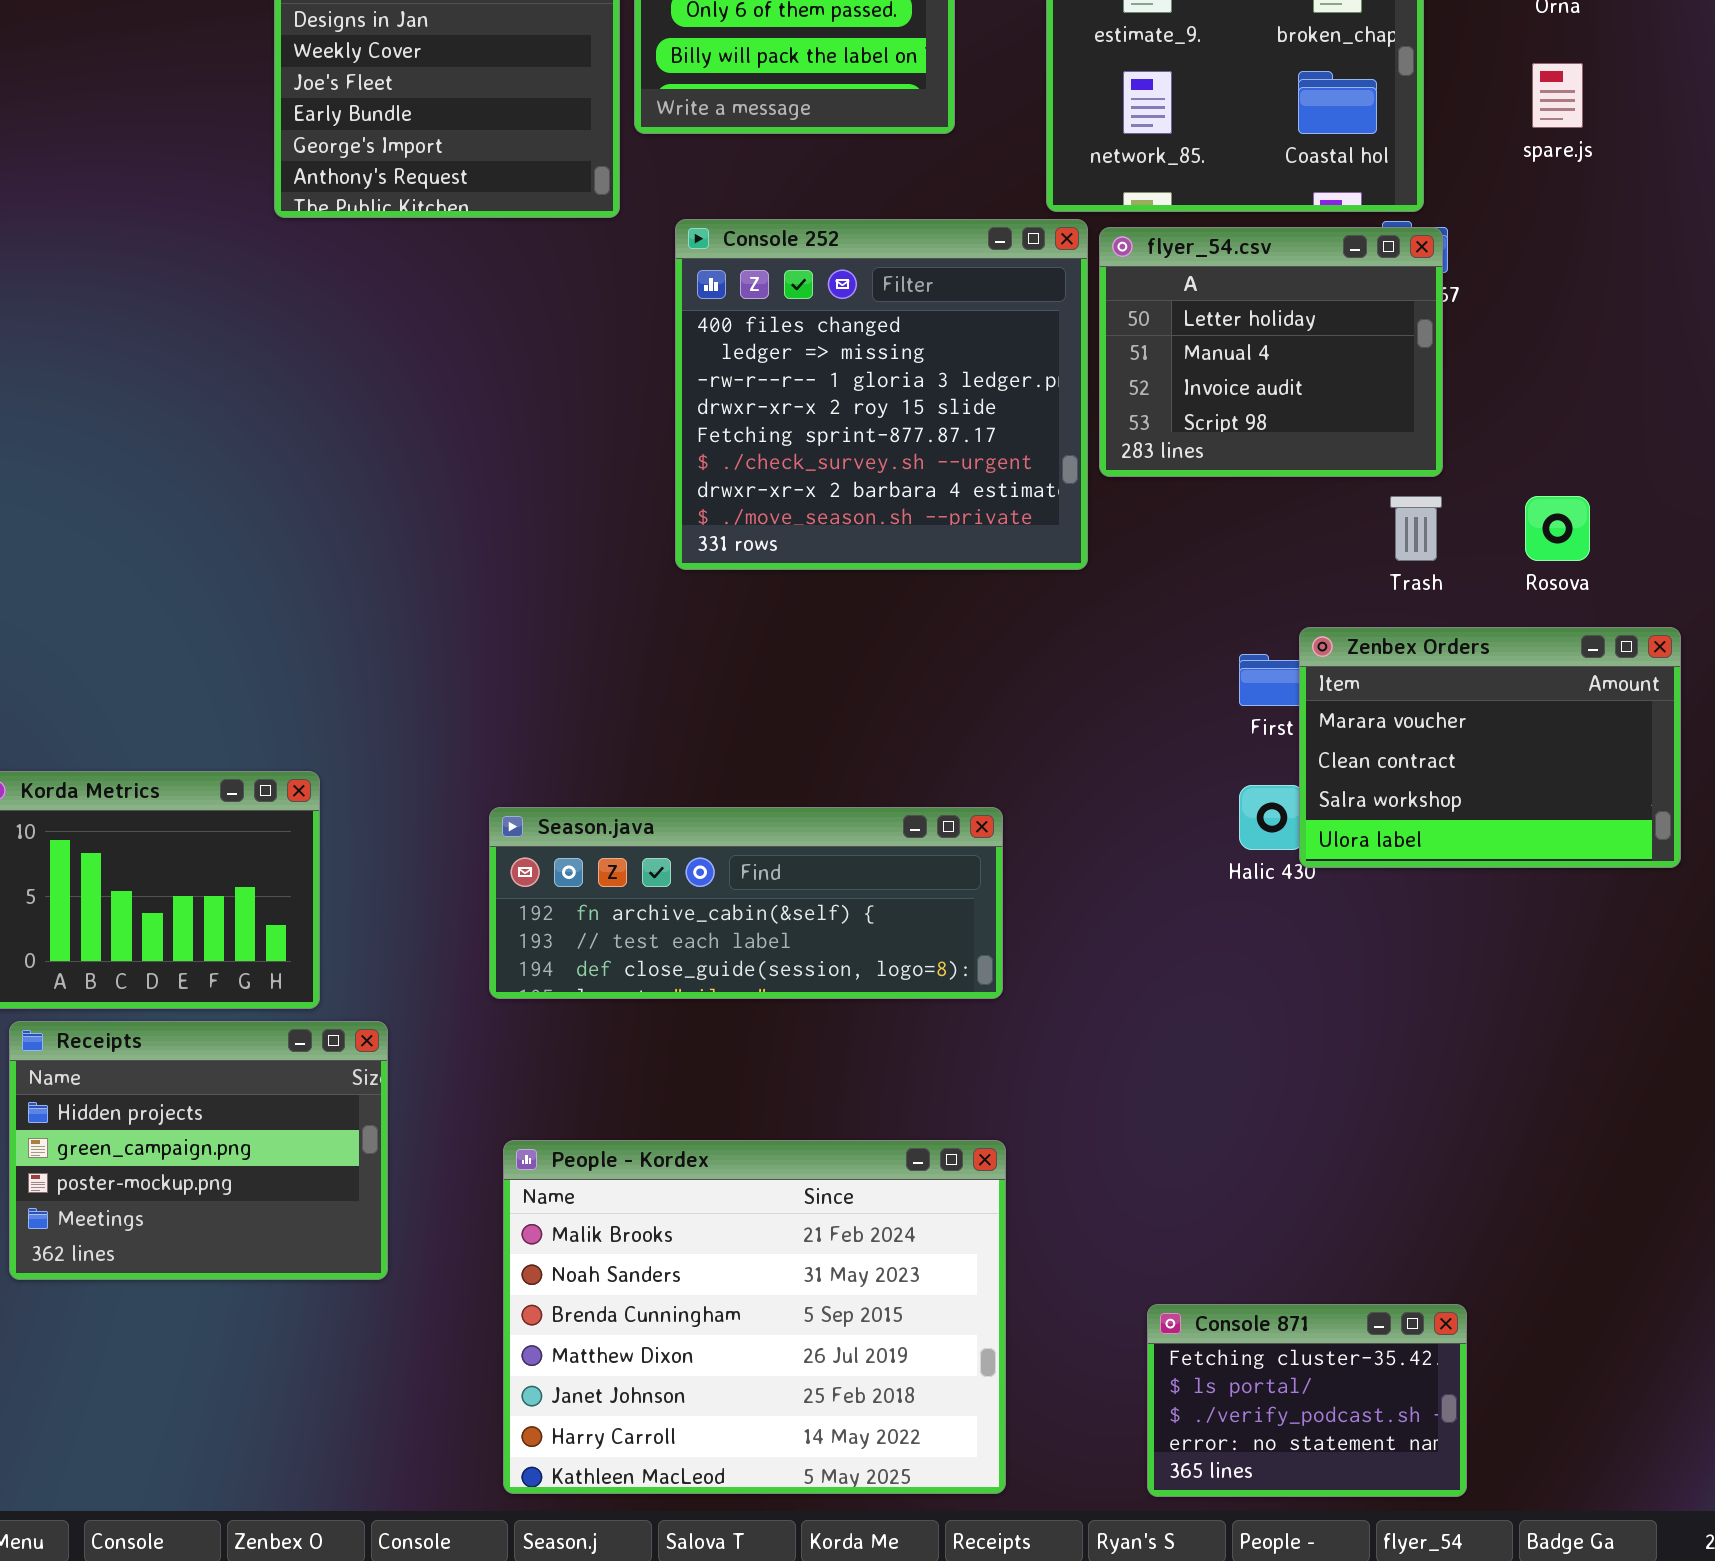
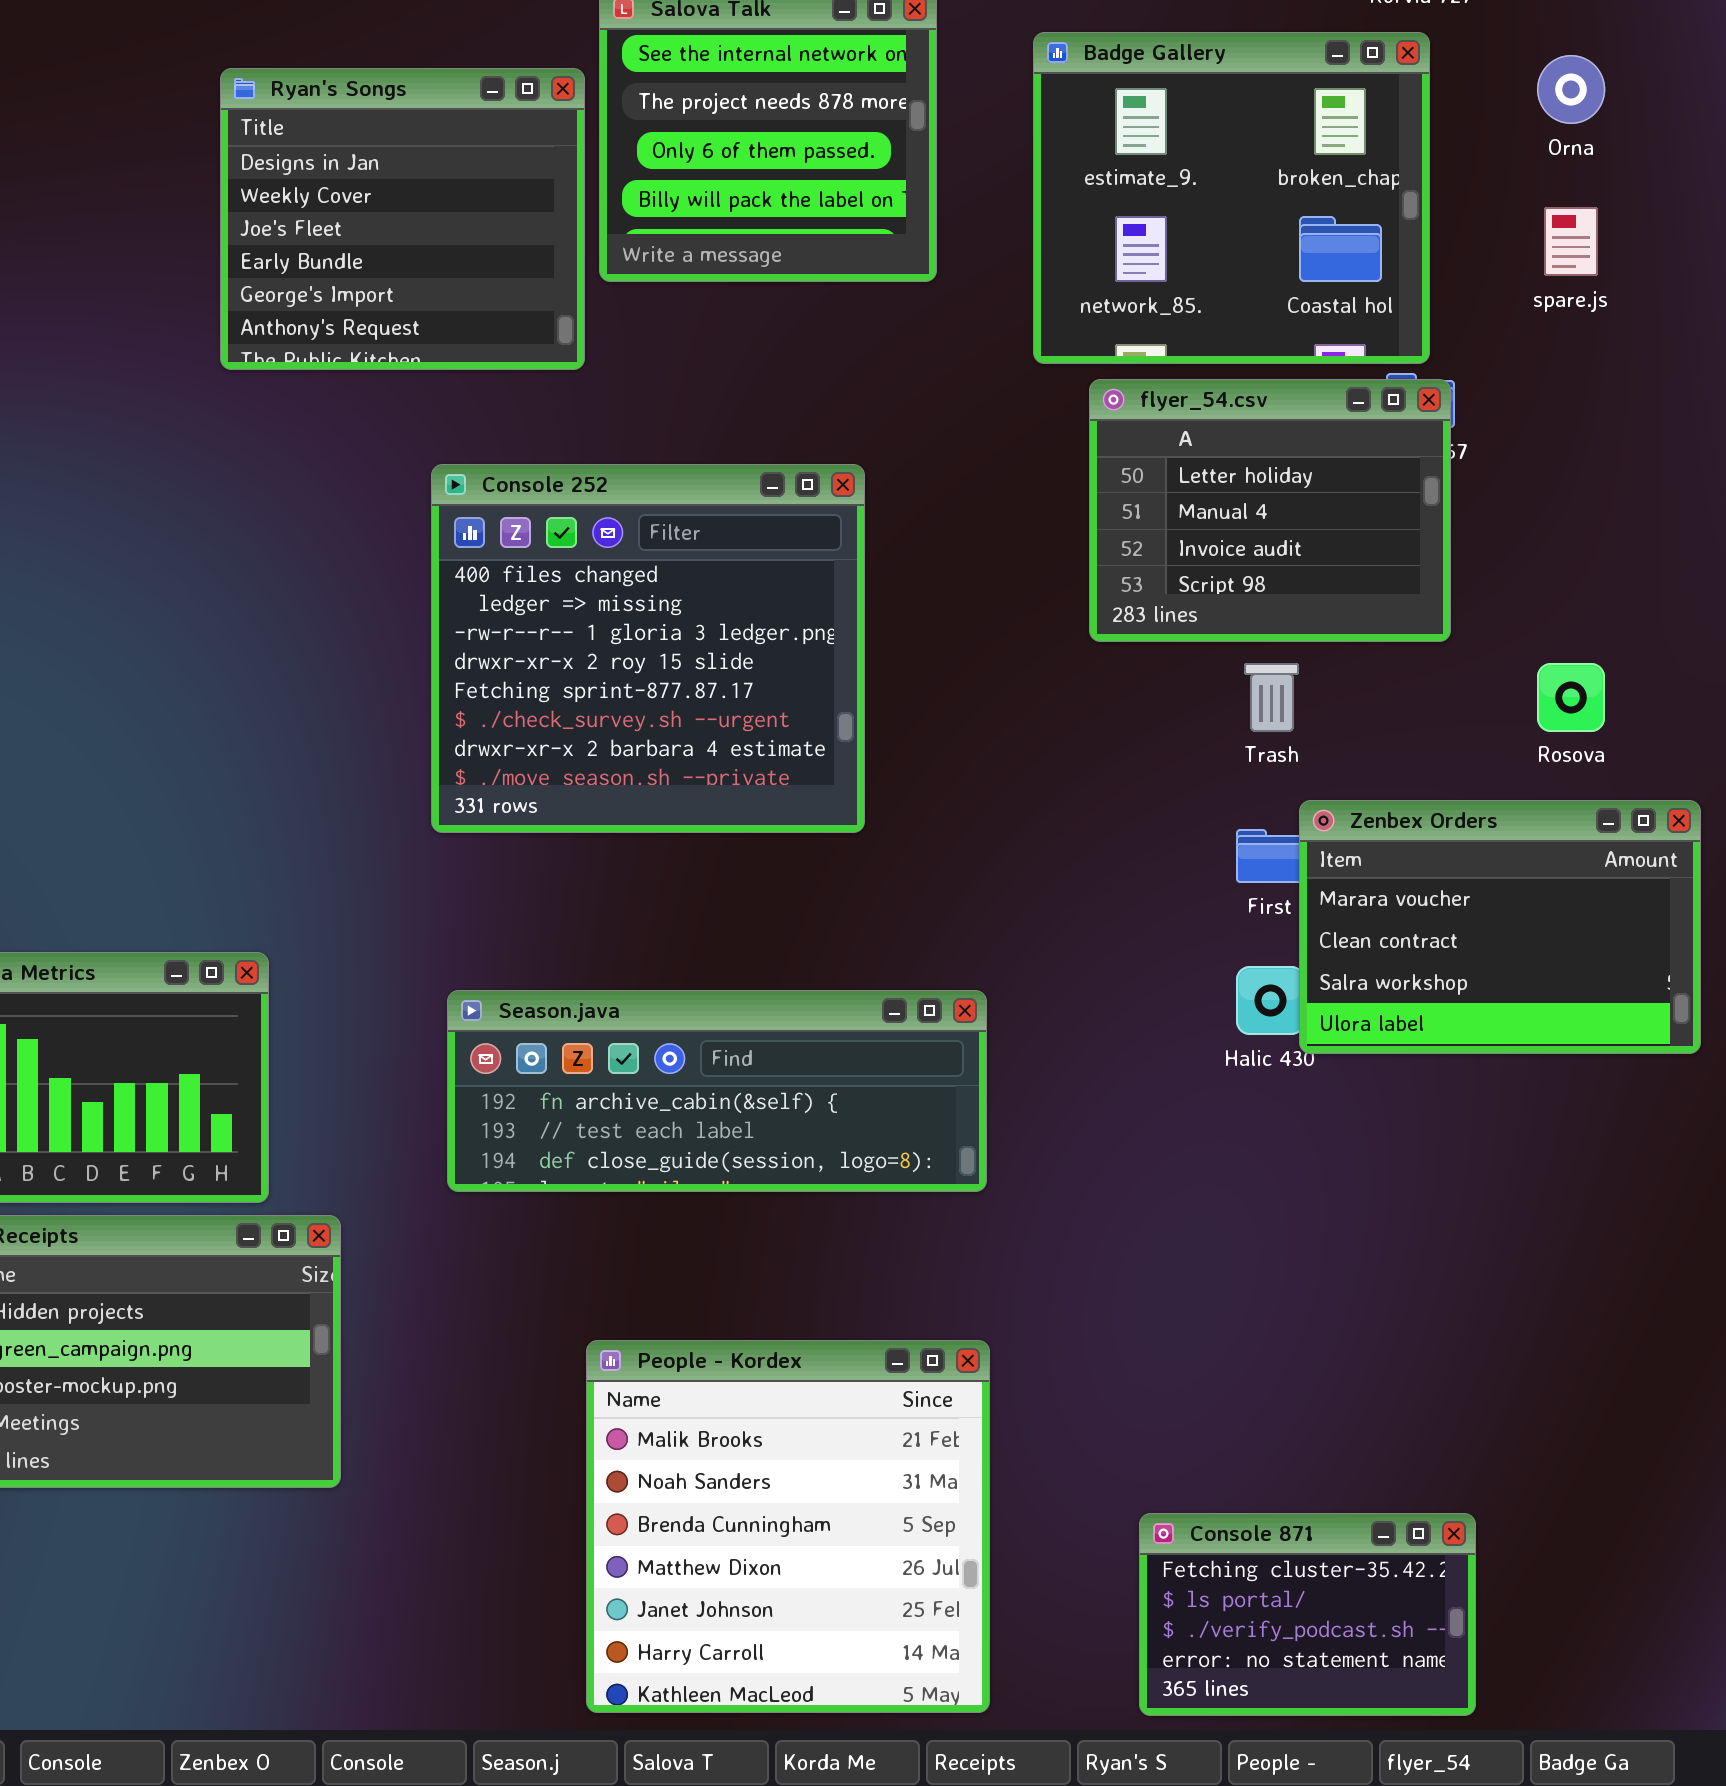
Console 252: [675,219,1088,570] -> [431,464,865,833], moved
Trash: [1390,496,1442,561] -> [1244,663,1299,732], moved
People - Kordex: [503,1140,1006,1494] -> [586,1340,990,1713], resized

